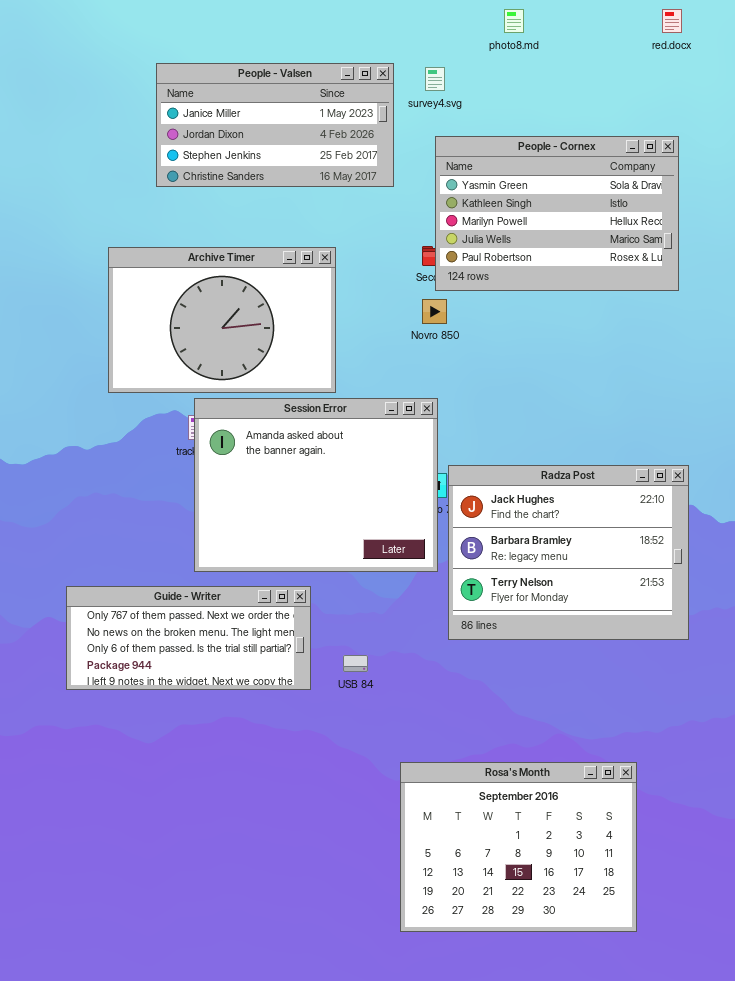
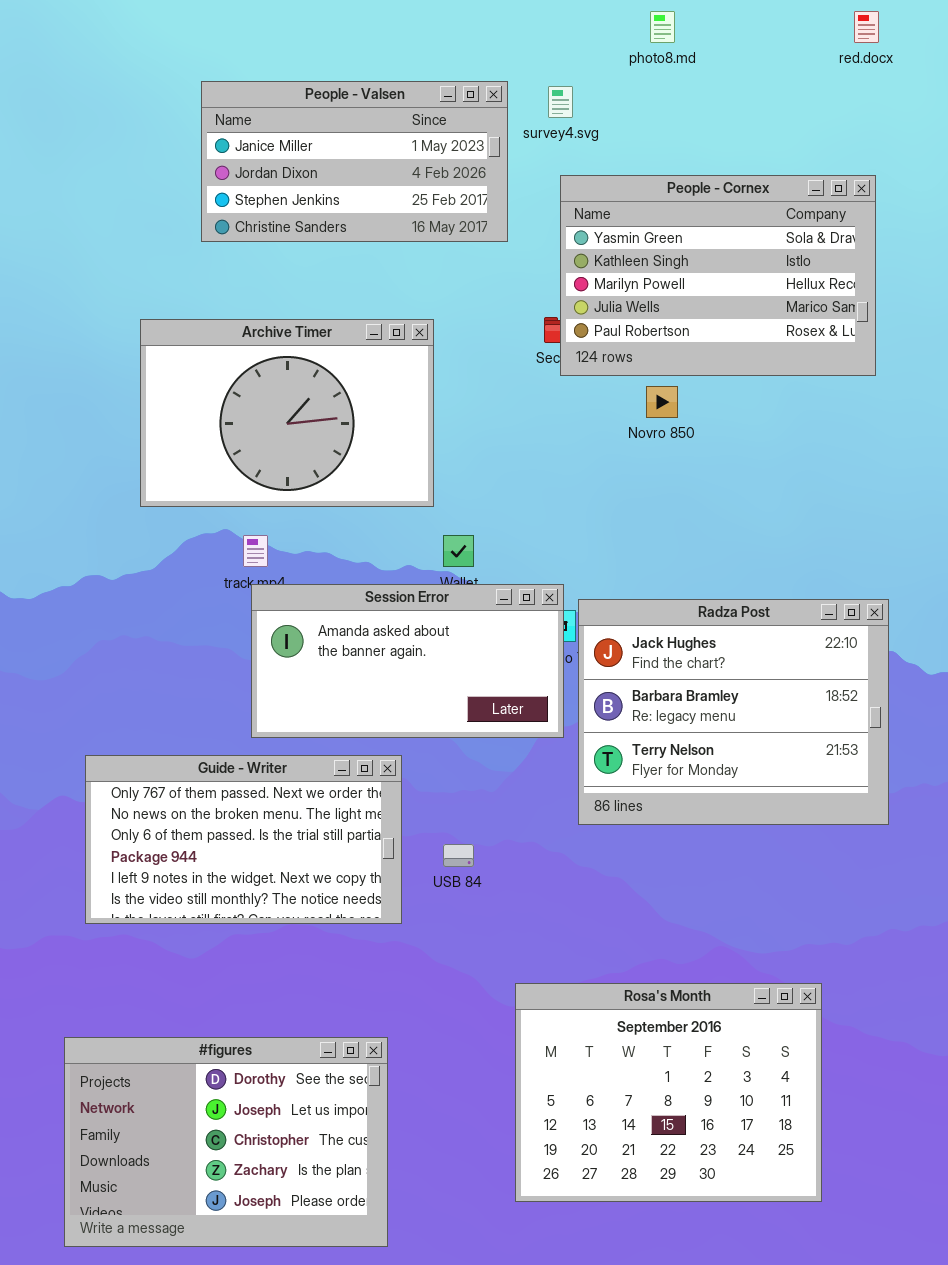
Novro 850: [422,299,447,324] -> [646,386,678,418], moved
Session Error: [194,398,438,572] -> [251,584,564,738], resized
Guide - Writer: [66,586,311,690] -> [85,755,402,924], resized
#figures: none -> [64,1037,388,1247], opened

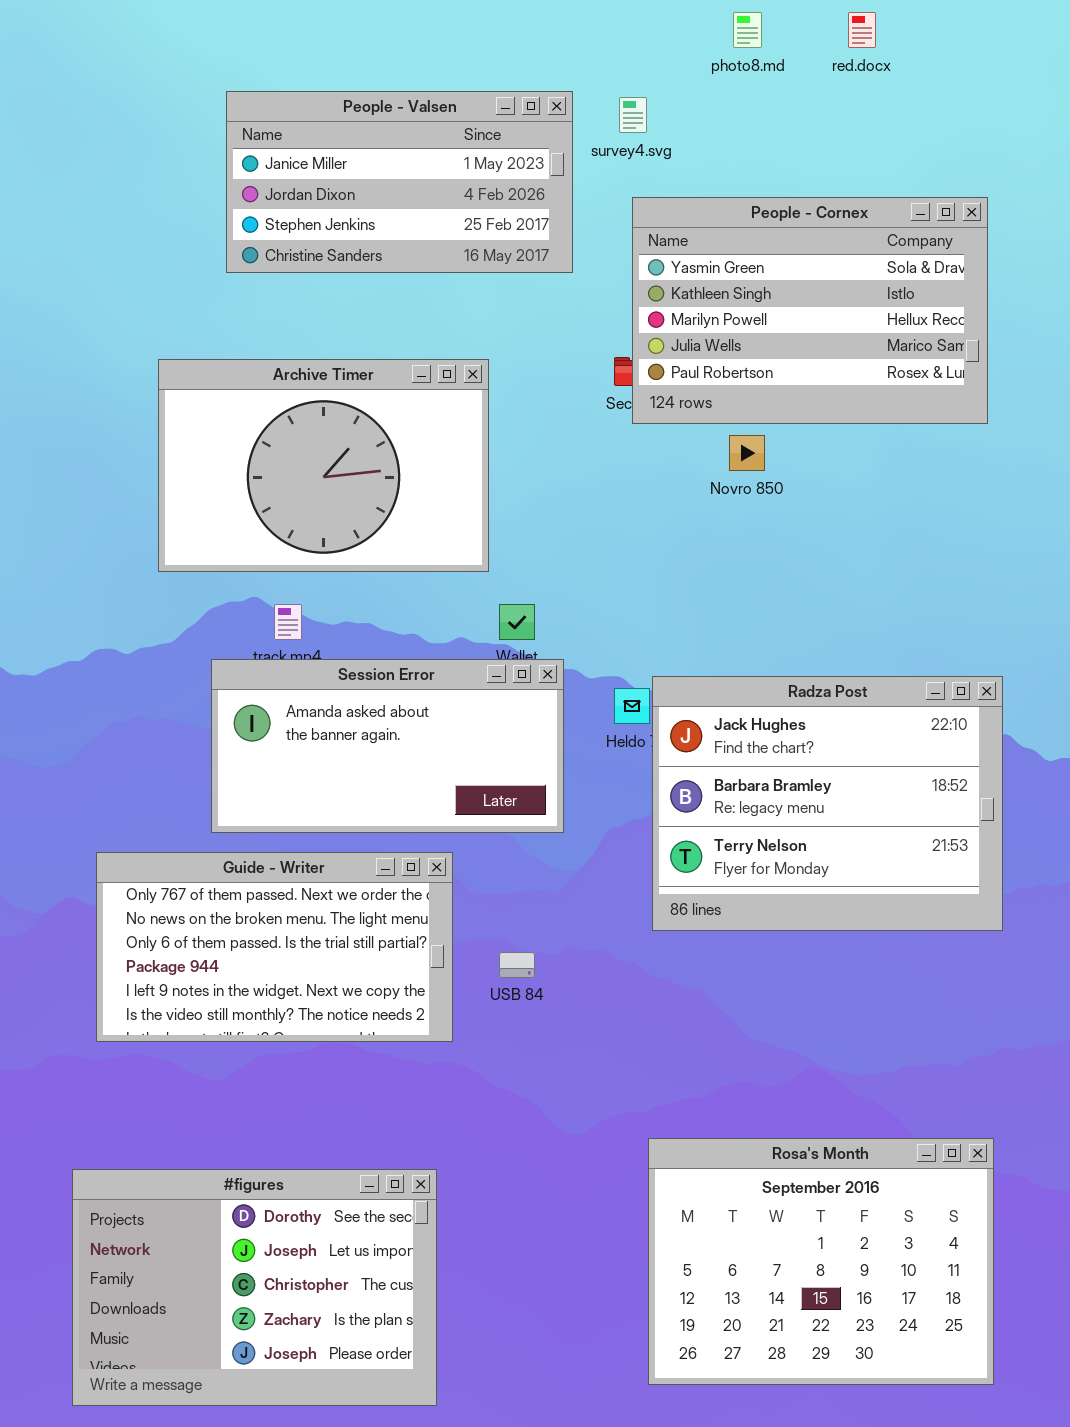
red.docx: [854,11,879,43] -> [848,12,876,48], moved
Session Error: [251,584,564,738] -> [211,659,564,833], moved
Rosa's Month: [515,983,822,1202] -> [648,1138,994,1385], moved

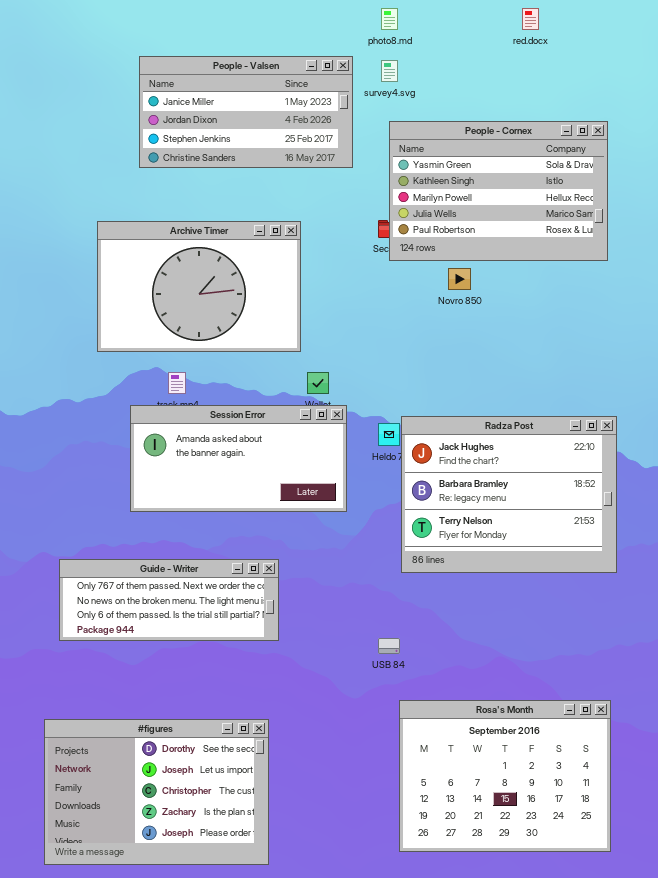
photo8.md: [733,12,762,48] -> [381,8,398,30], moved
Guide - Writer: [96,852,453,1042] -> [59,559,279,641], resized
USB 84: [499,952,535,978] -> [378,638,400,654], moved

